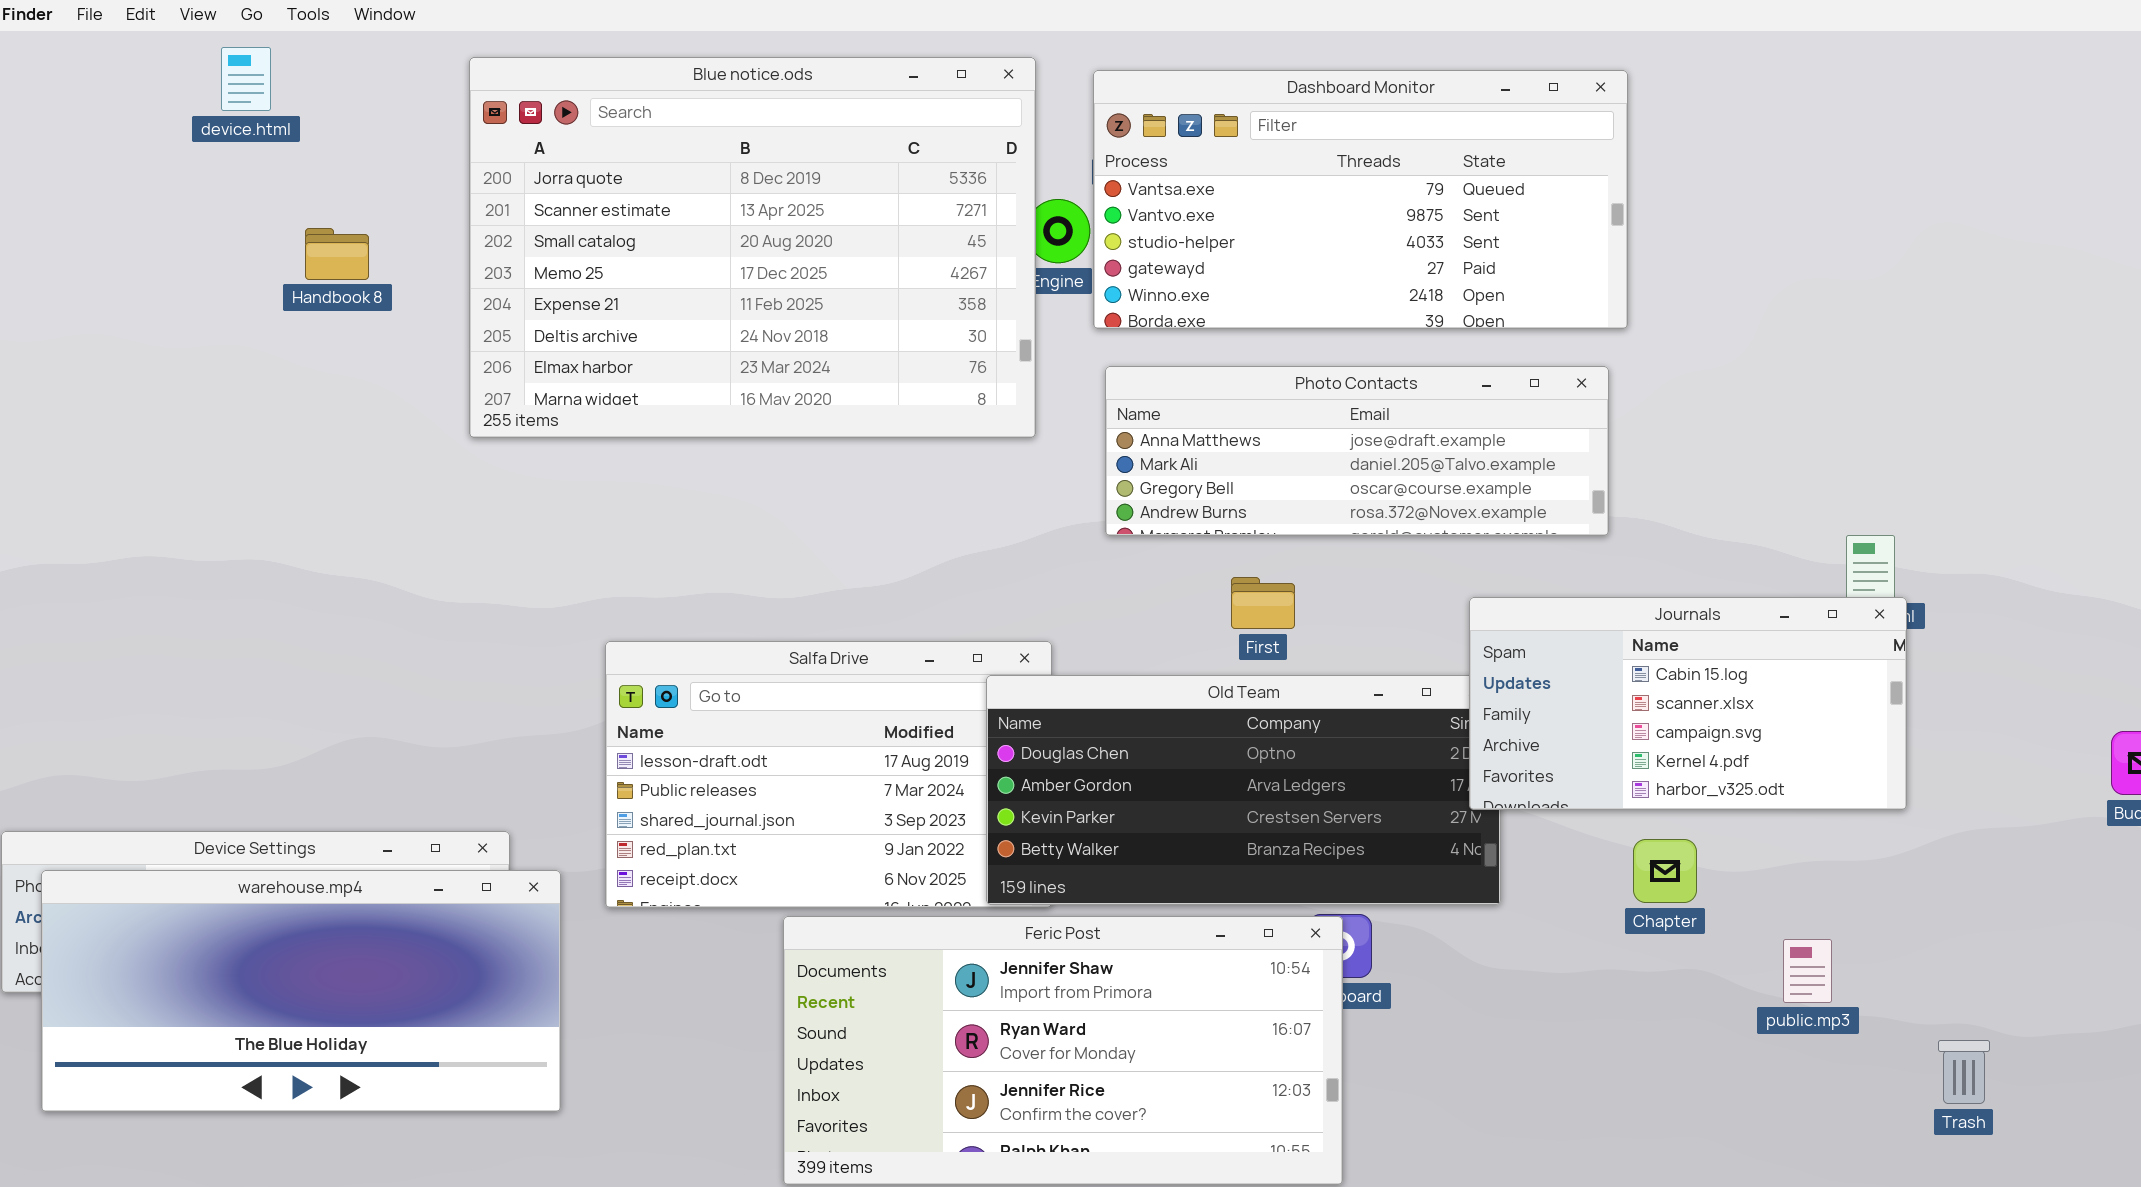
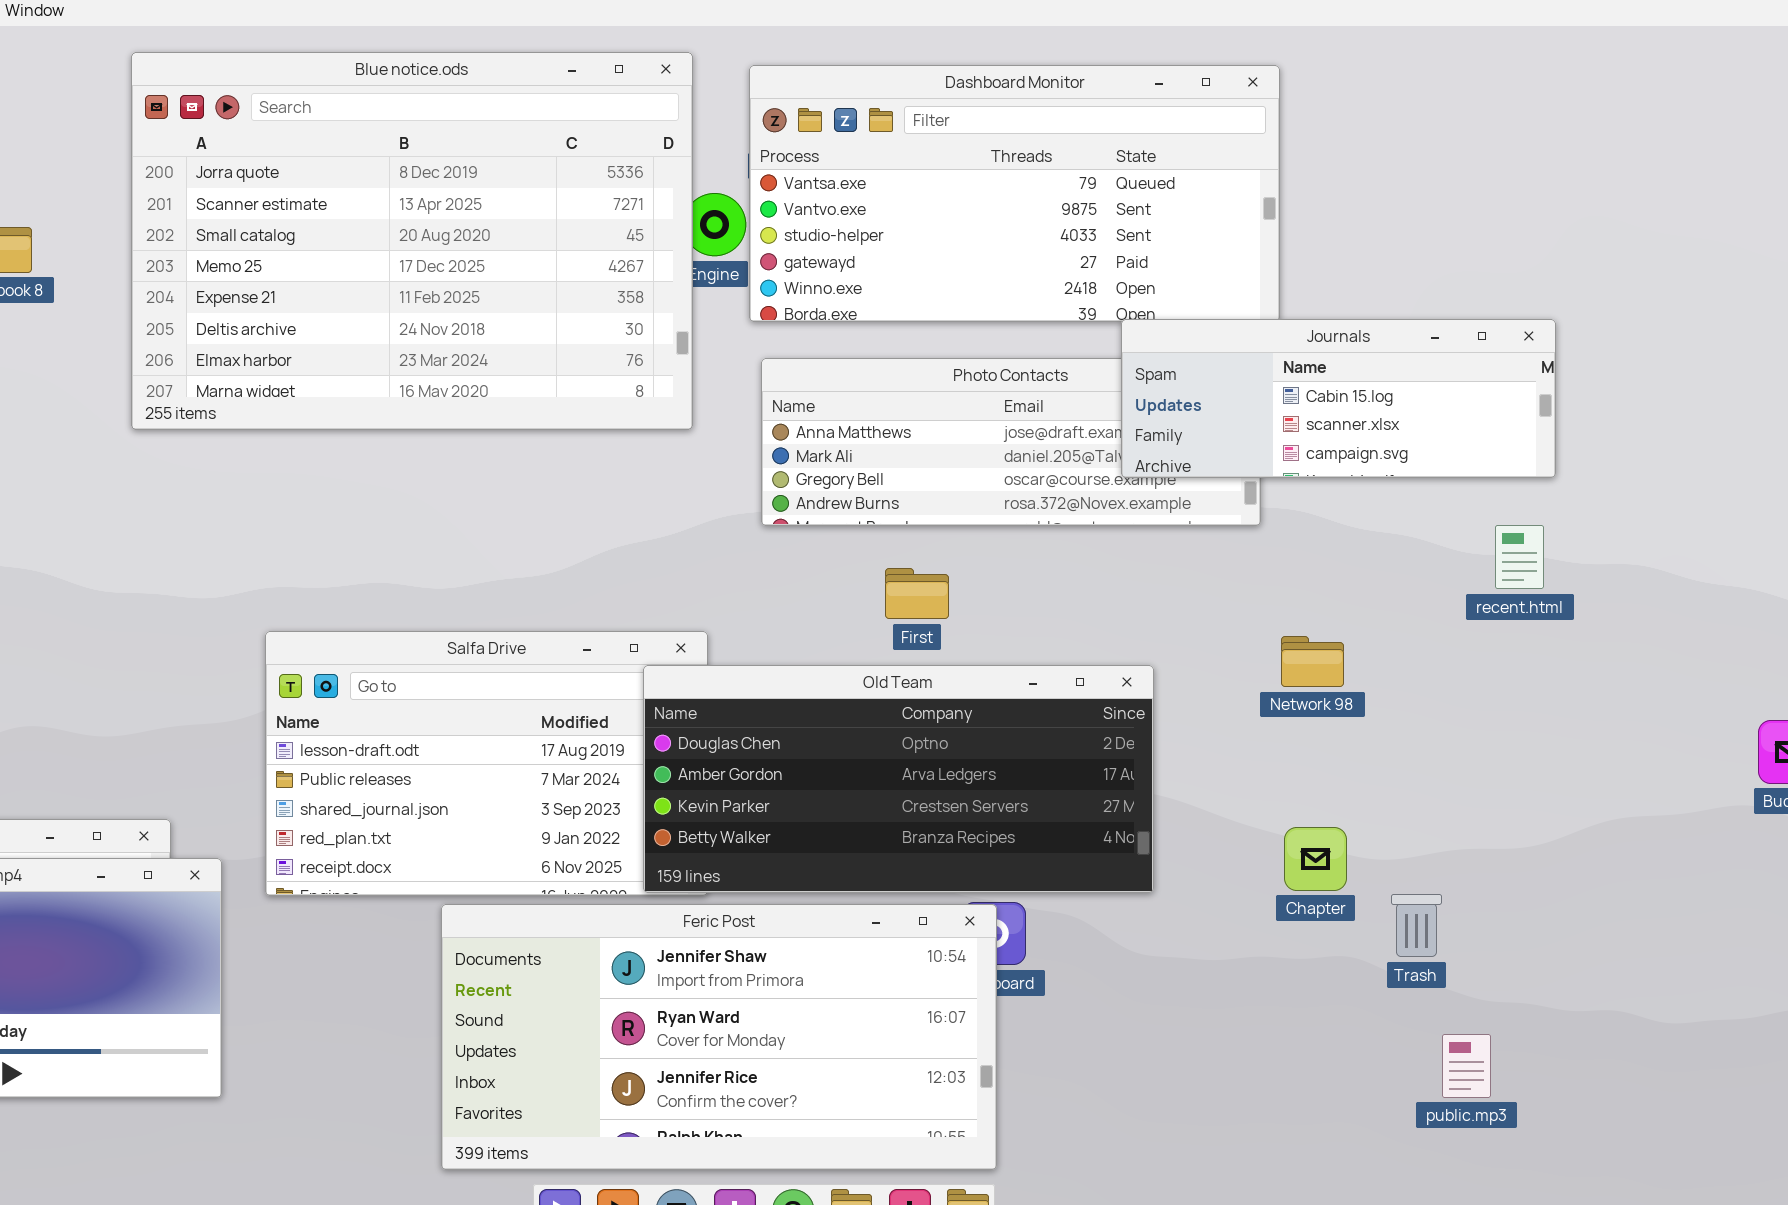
Journals: [1469,597,1907,810] -> [1121,319,1556,478], moved, resized
public.mp3: [1783,939,1832,1003] -> [1442,1034,1491,1098], moved
Trash: [1938,1040,1990,1104] -> [1391,894,1442,957], moved

